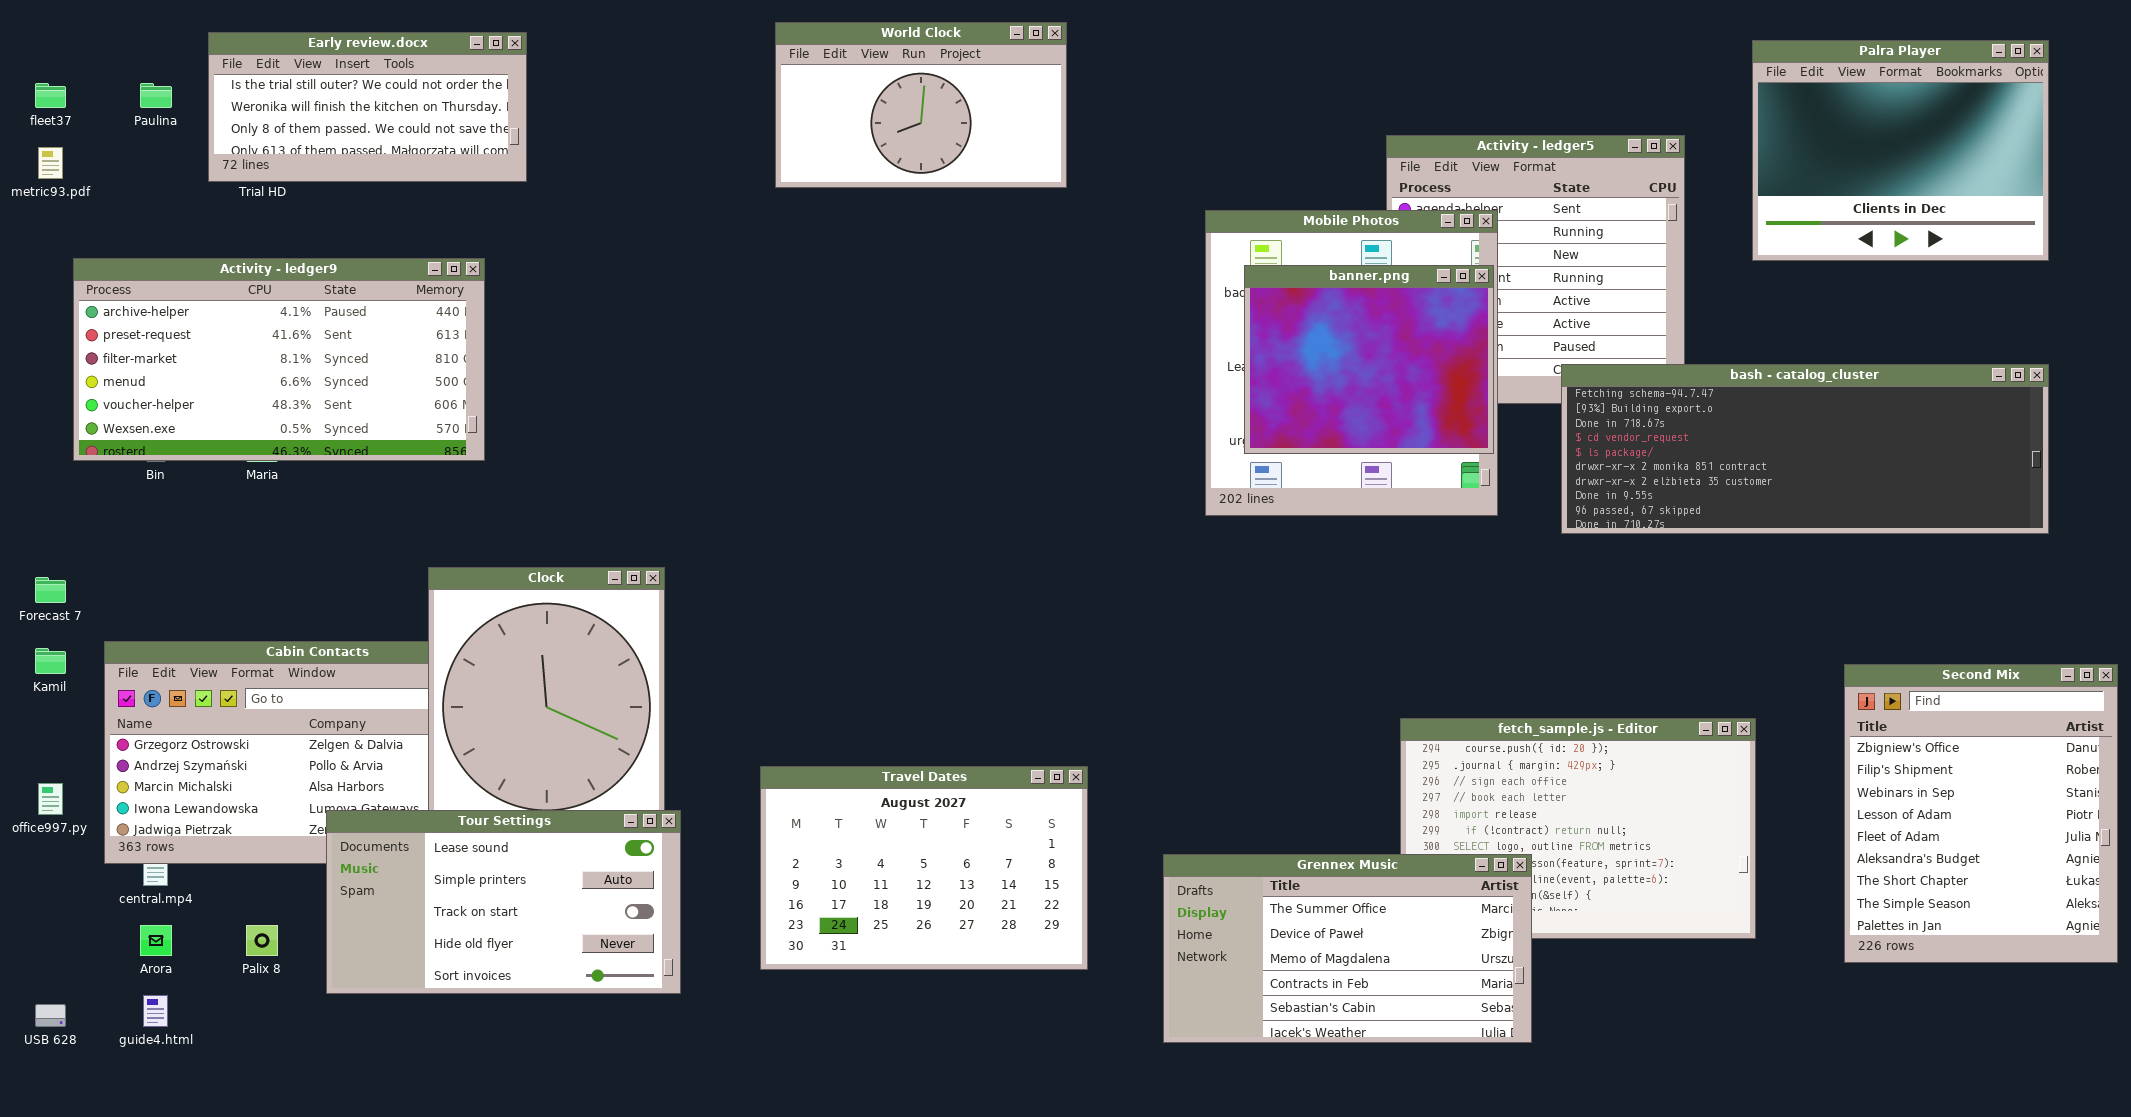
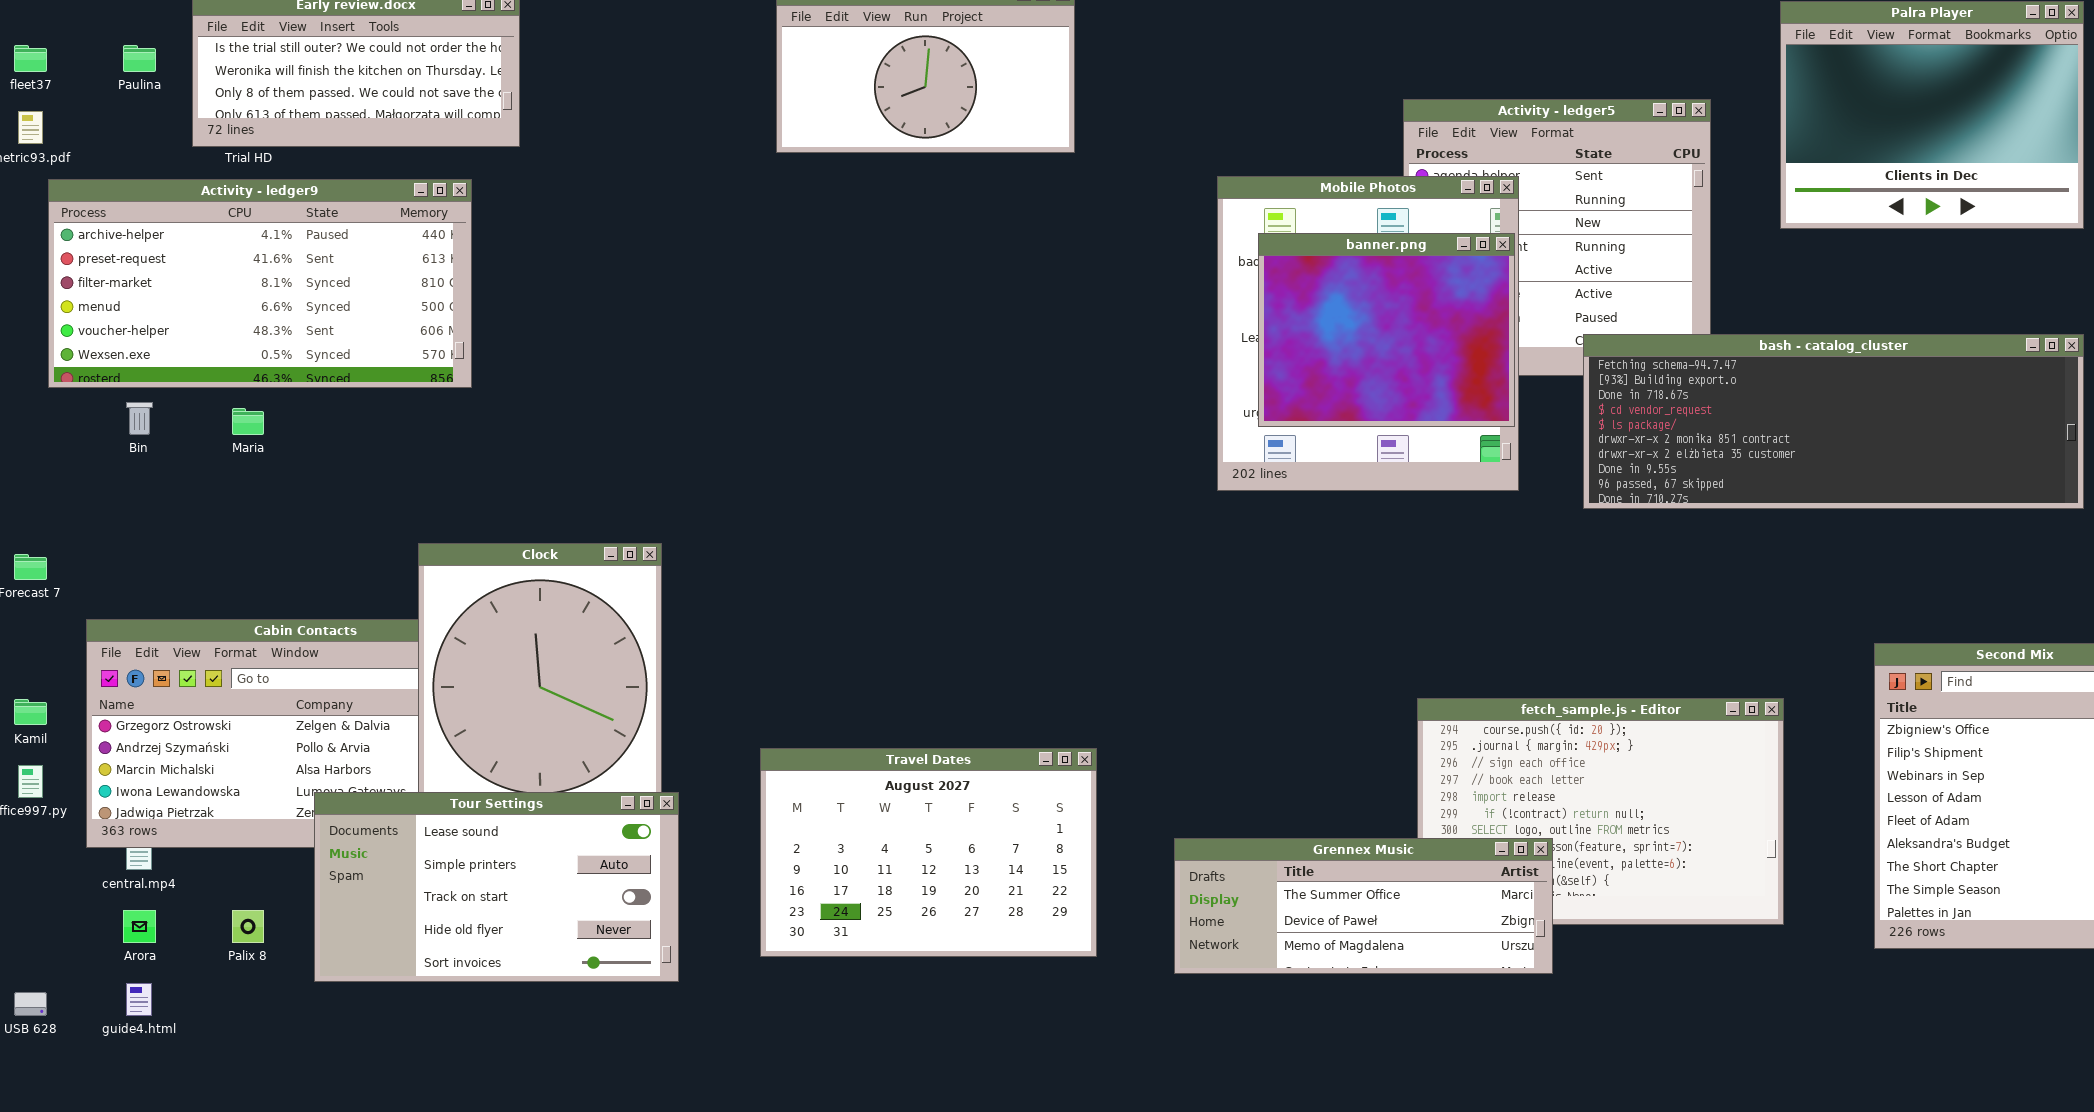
Activity - ledger9: [73,258,485,461] -> [48,179,472,388], moved
Kamil: [35,648,66,674] -> [14,699,47,725], moved
Grennex Music: [1163,854,1532,1043] -> [1174,838,1553,974], resized

